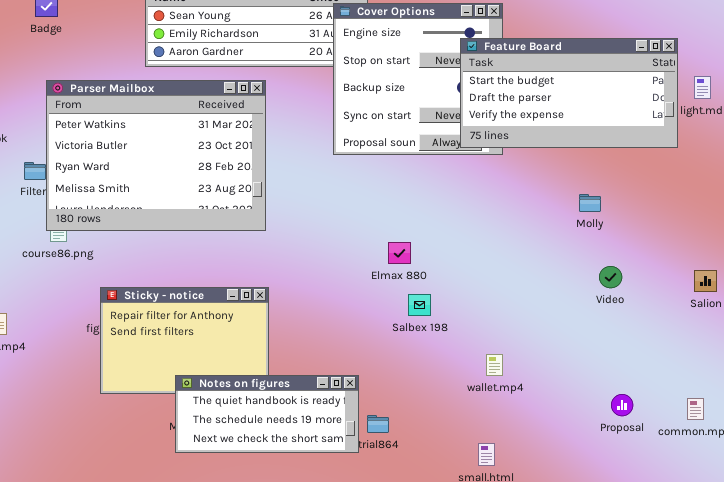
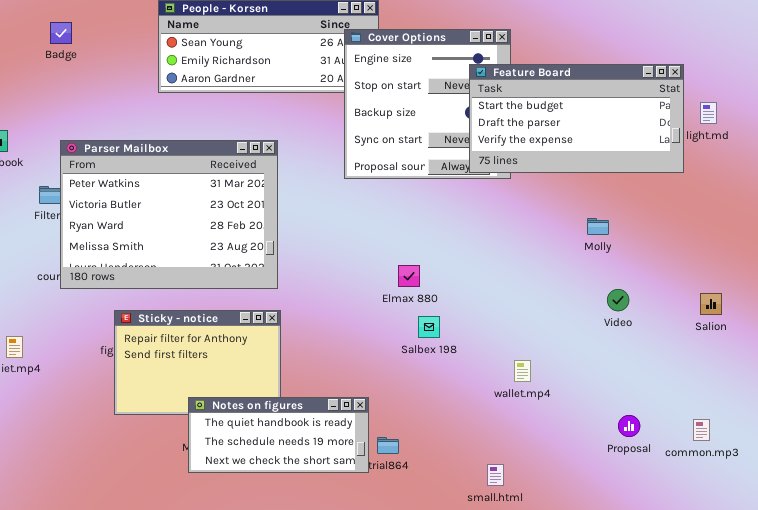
Parser Mailbox: [46,80,266,231] -> [60,140,278,289], moved
wallet.mp4: [486,354,503,376] -> [514,360,531,382], moved

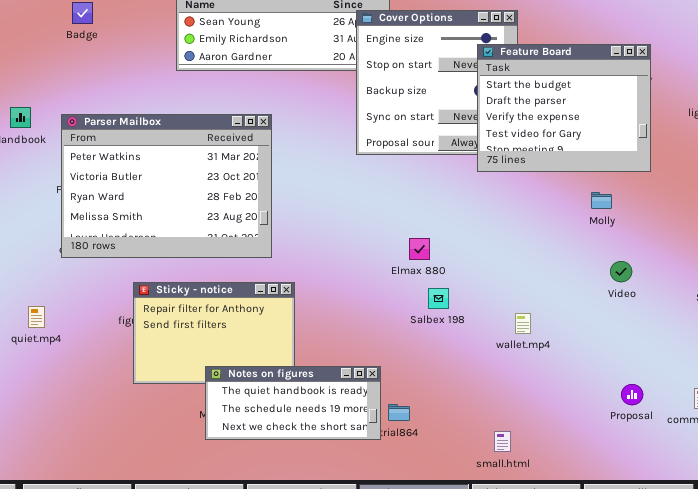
Feature Board: [469,64,684,173] -> [477,44,651,172], resized
Parser Mailbox: [60,140,278,289] -> [61,114,272,258], moved
wallet.mp4: [514,360,531,382] -> [515,313,531,334], moved

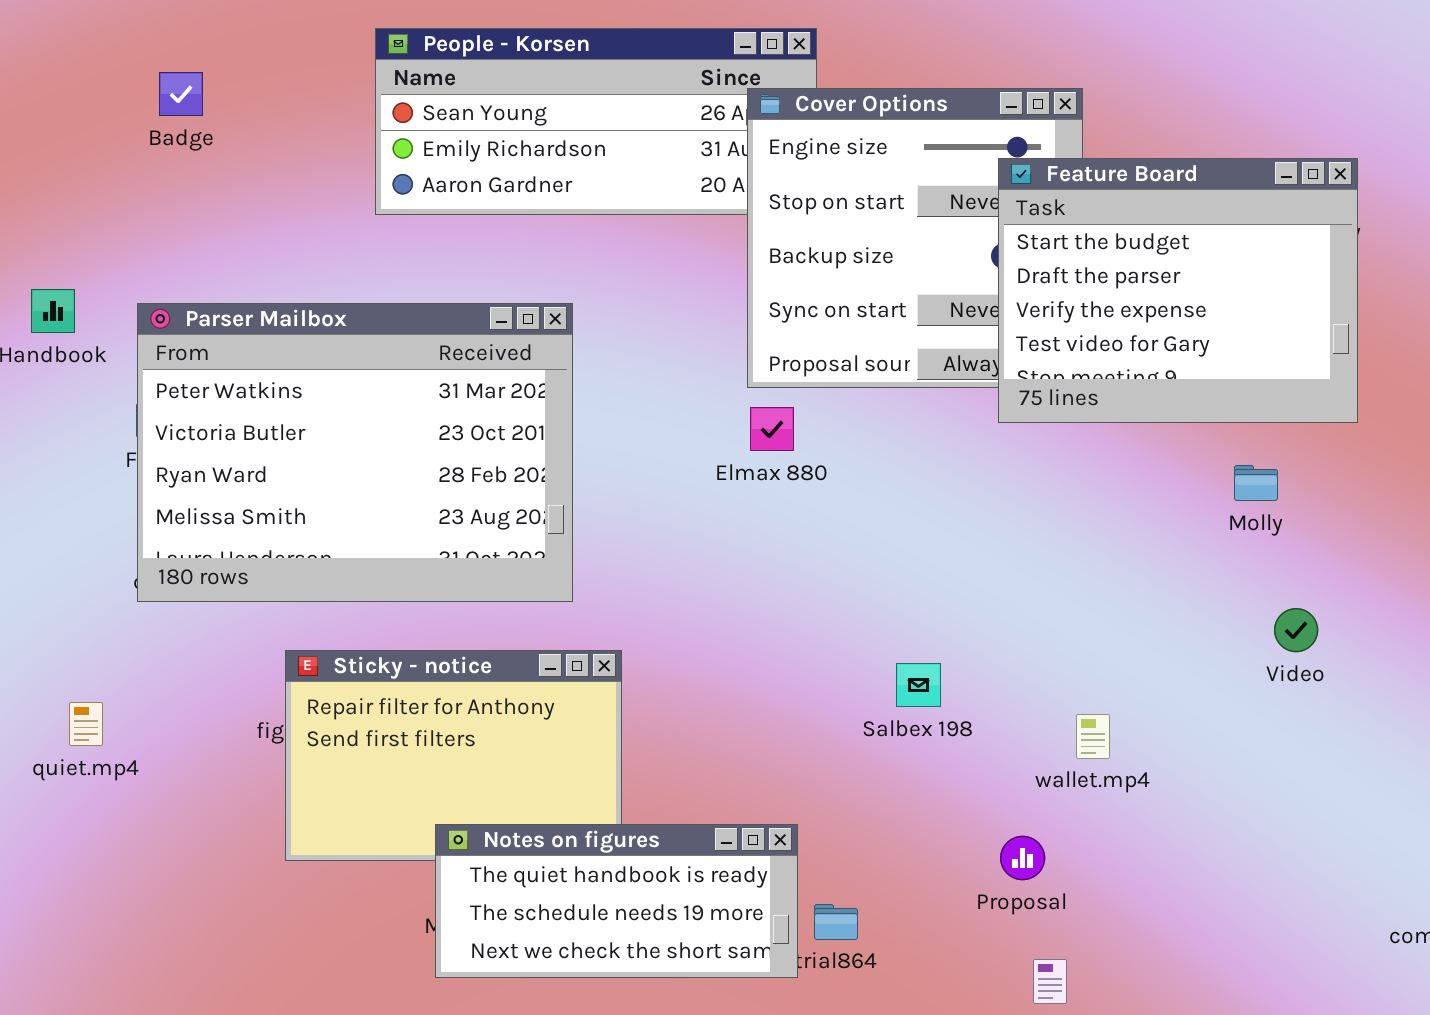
Elmax 880: [409,238,430,260] -> [750,407,794,451], moved
Proposal: [621,384,643,405] -> [1000,836,1045,880], moved

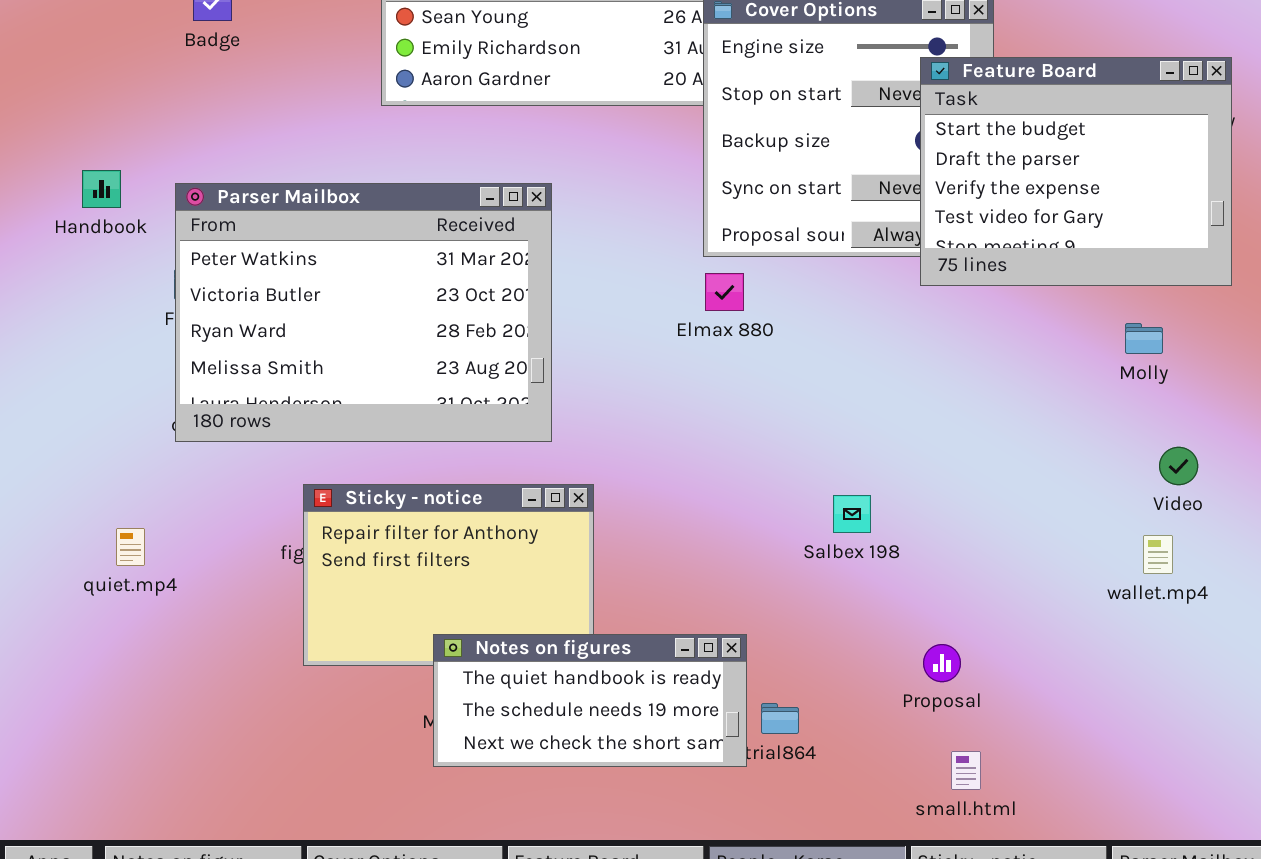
wallet.mp4: [1076,714,1110,759] -> [1143,535,1173,574], moved

